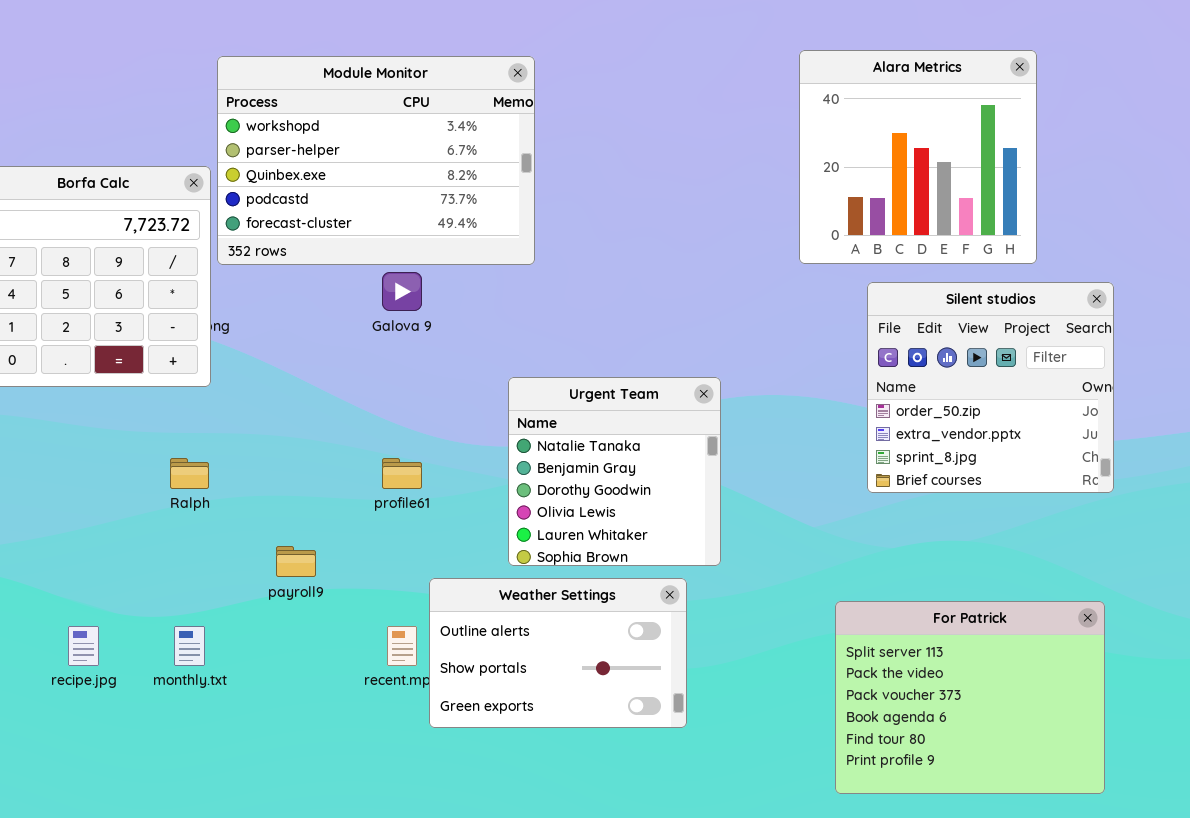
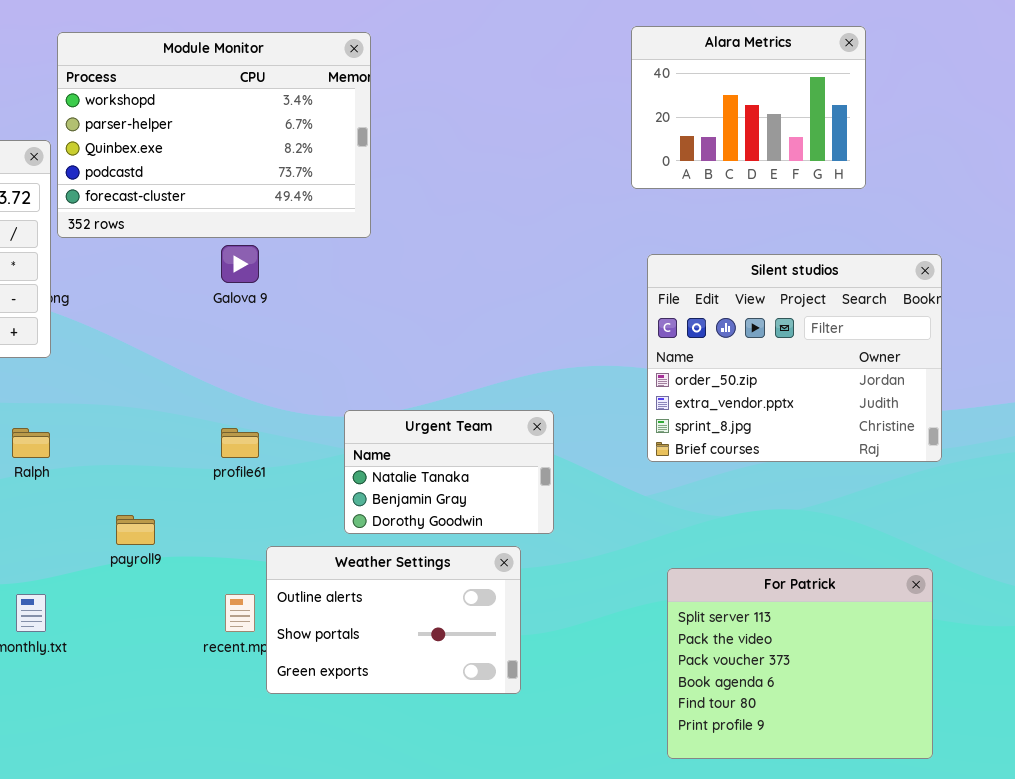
Alara Metrics: [799,50,1037,264] -> [631,26,866,189], resized
Silent studios: [867,282,1114,493] -> [647,254,942,462], resized
Urgent Team: [508,377,721,566] -> [344,410,554,534], resized

